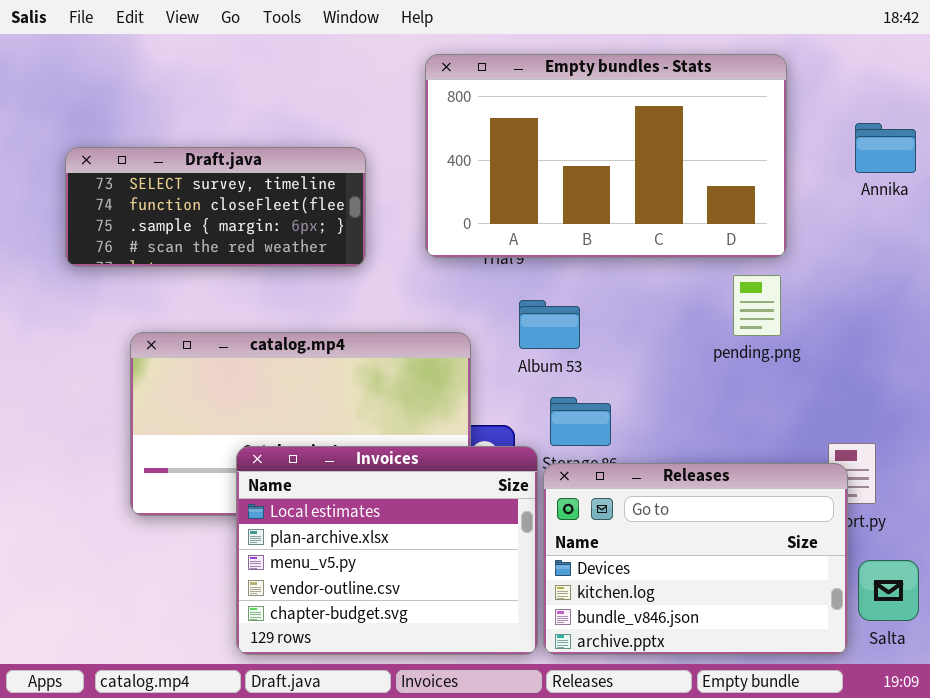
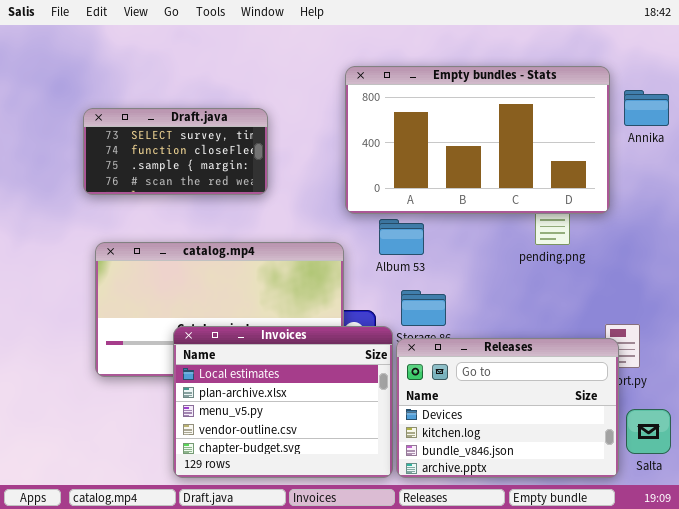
Empty bundles - Stats: [425,54,787,258] -> [345,66,610,214], moved
Draft.java: [65,147,366,267] -> [83,108,268,195], resized

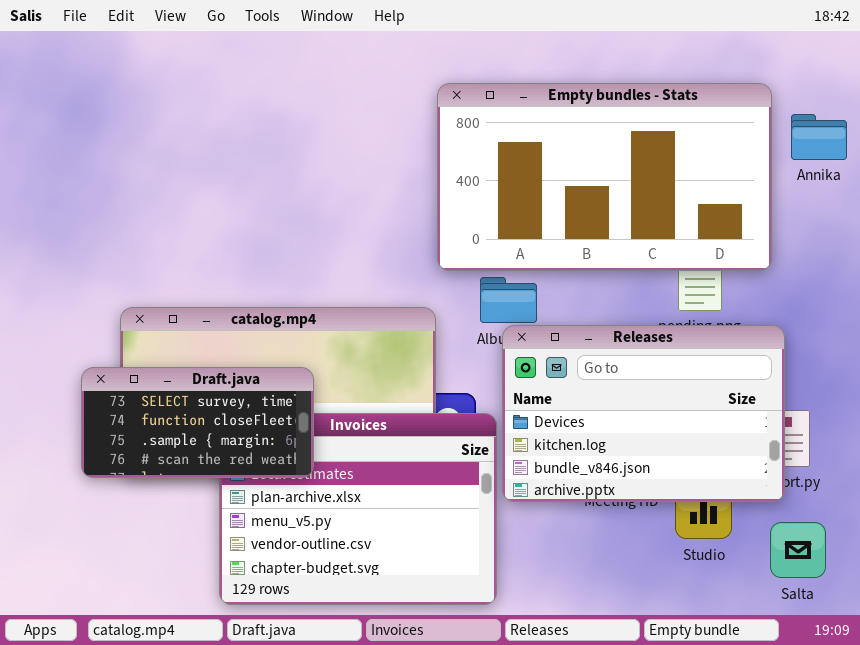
Draft.java: [83,108,268,195] -> [81,367,314,478], moved
Releases: [396,338,619,478] -> [502,325,785,502], moved
Salta: [626,409,671,454] -> [770,522,826,578], moved

